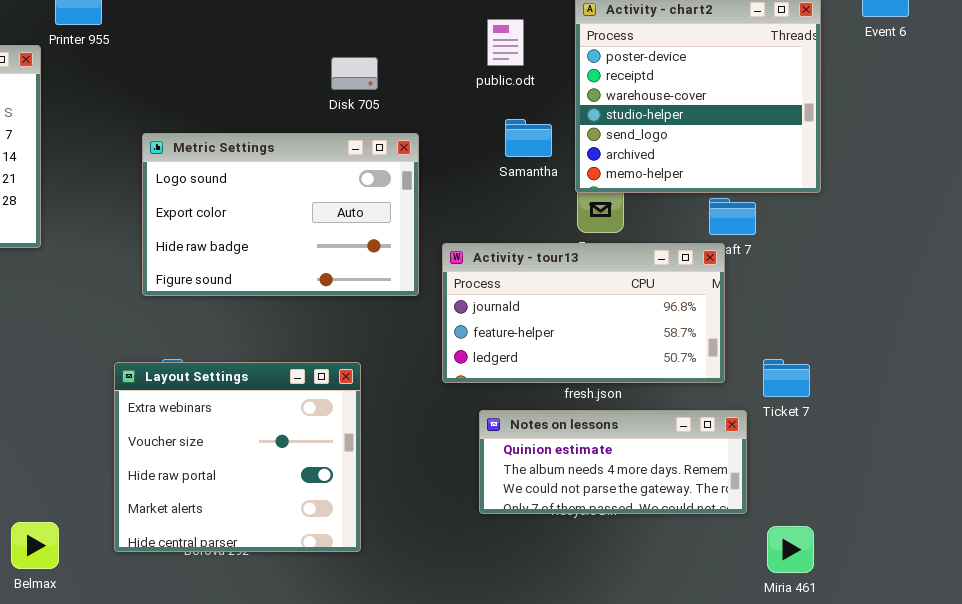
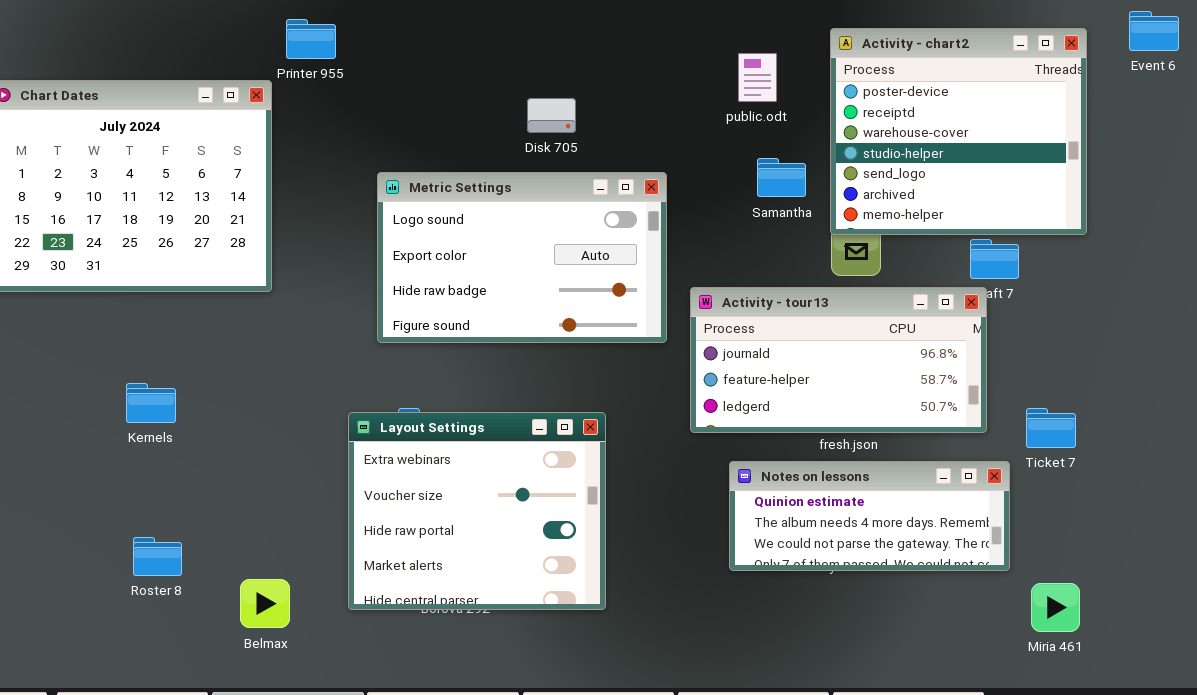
Disk 705: [331,57,378,90] -> [527,98,576,133], moved

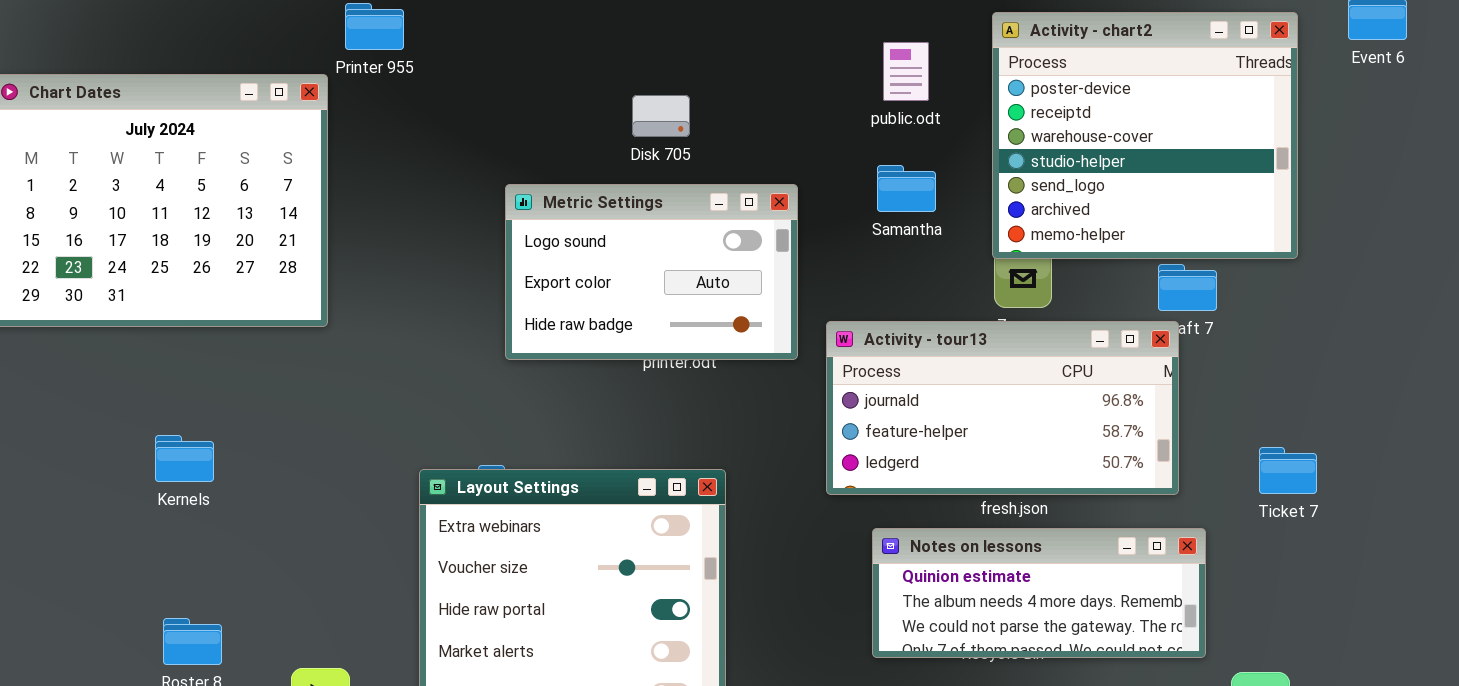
Samantha: [757,158,806,197] -> [877,165,936,212], moved
Metric Settings: [377,172,667,343] -> [505,184,798,360], resized
Ticket 7: [1026,408,1076,448] -> [1259,447,1317,494], moved

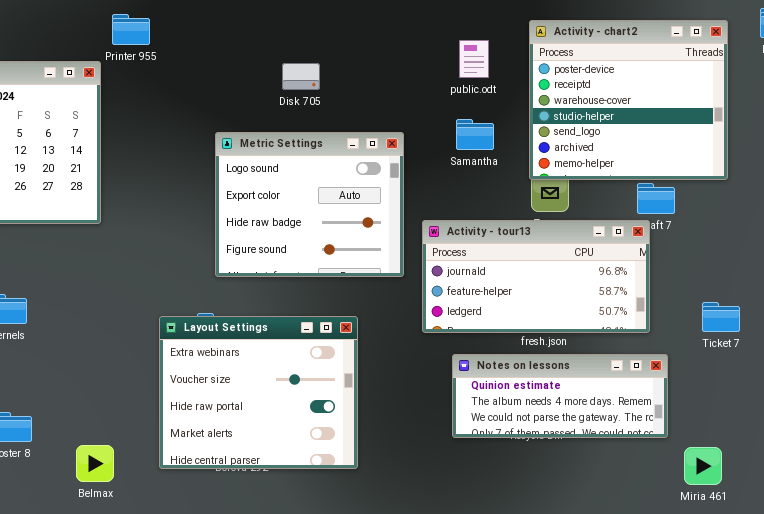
Disk 705: [632,95,690,137] -> [282,63,320,90], moved
Metric Settings: [505,184,798,360] -> [215,132,404,277], resized

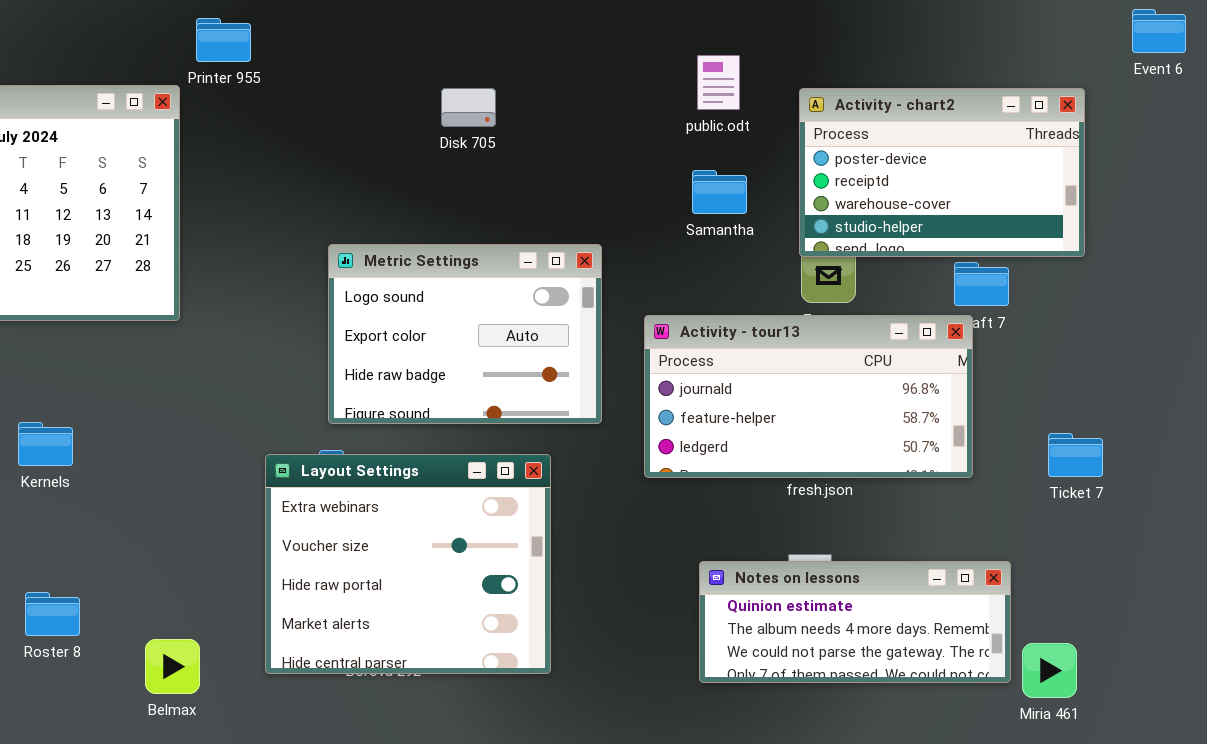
Activity - chart2: [529,20,728,180] -> [799,88,1085,257], resized
Metric Settings: [215,132,404,277] -> [328,244,602,424], moved, resized
Notes on lessons: [452,354,668,438] -> [699,561,1011,683], moved

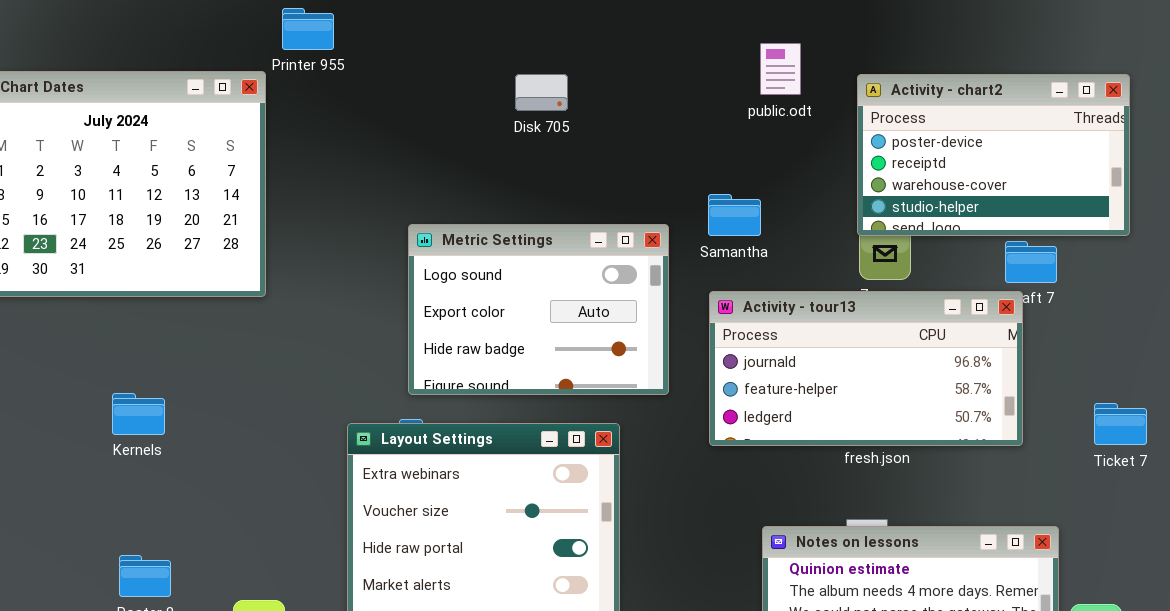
Samantha: [692,170,747,214] -> [708,194,761,236], moved

